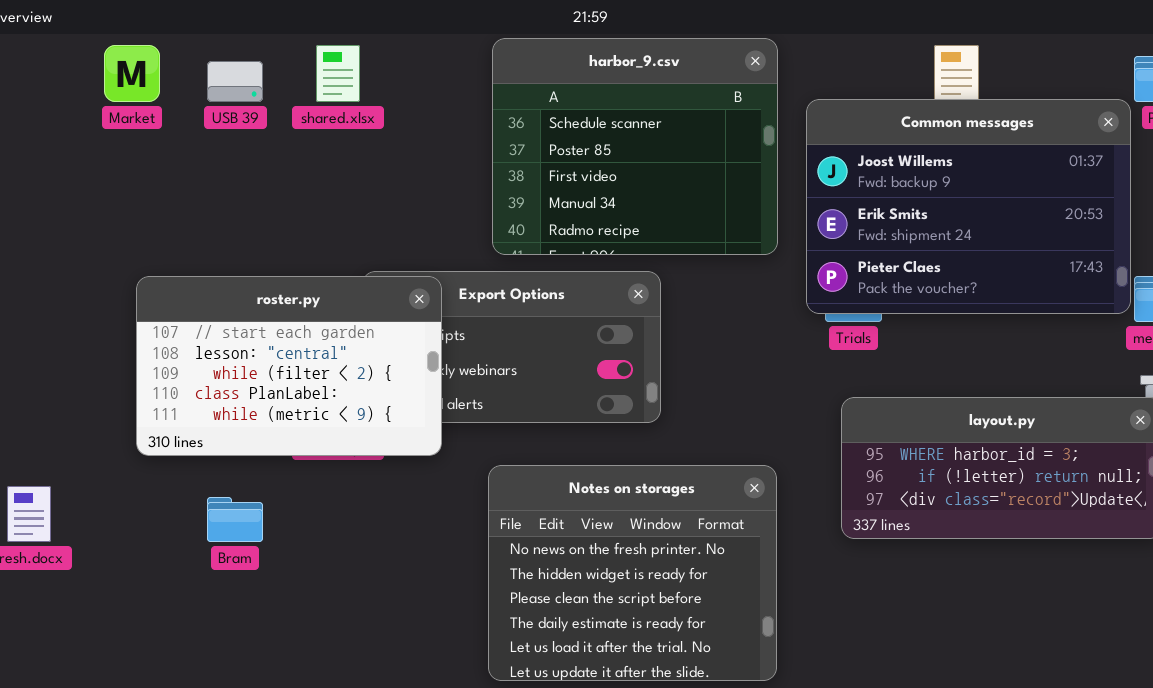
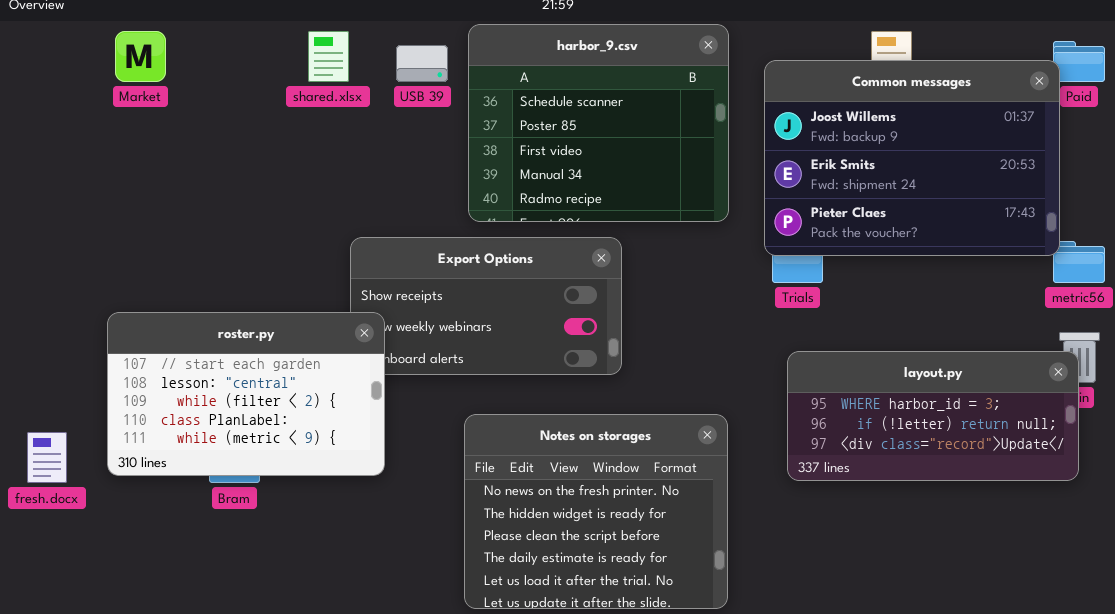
USB 39: [207,61,263,102] -> [396,45,448,82], moved
Common messages: [806,99,1131,314] -> [764,60,1060,256], moved
roster.py: [136,276,442,456] -> [107,312,385,476], moved

